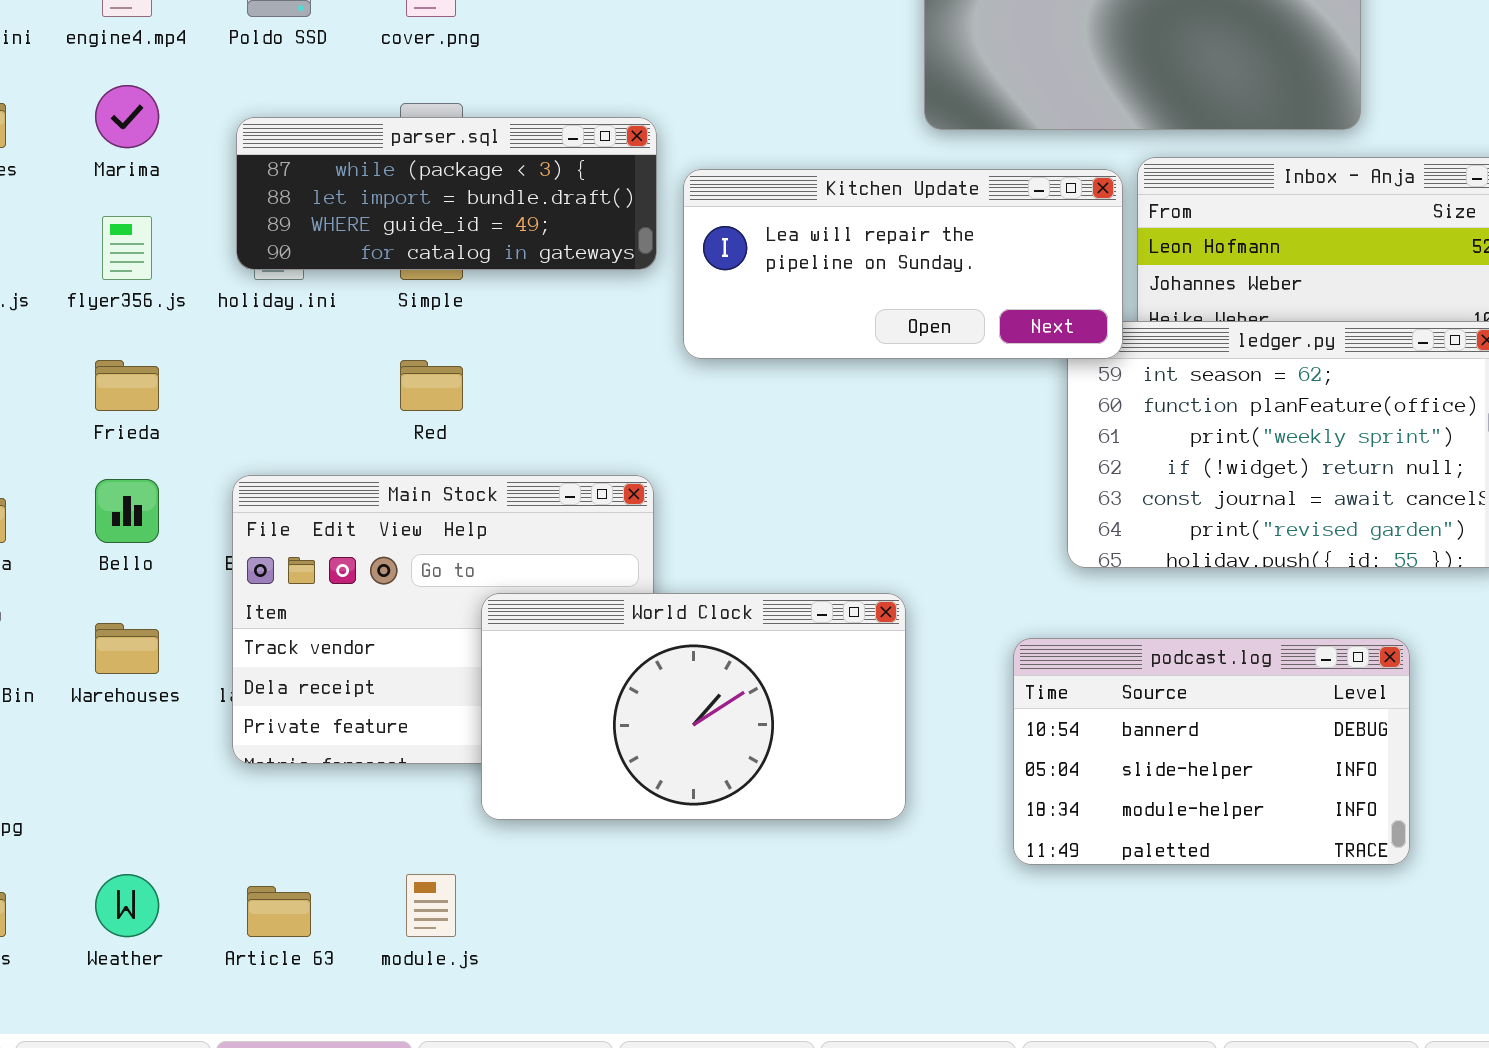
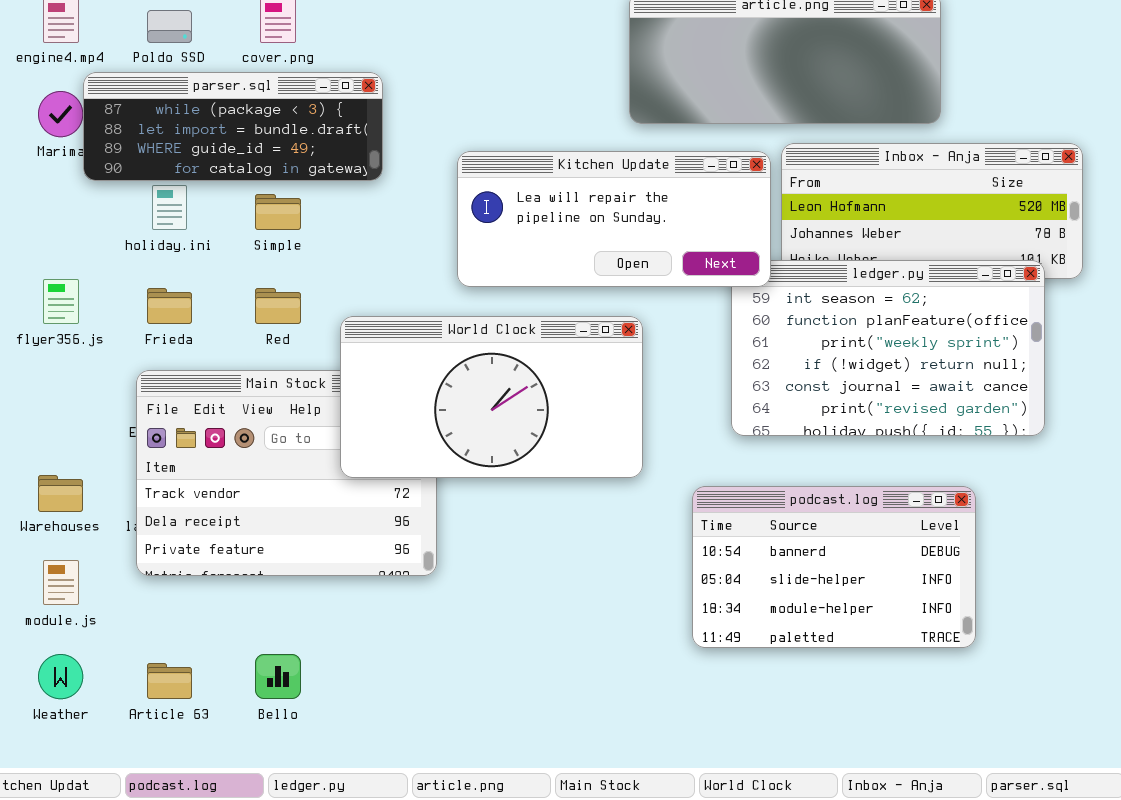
parser.sql: [236,117,657,270] -> [83,72,383,181], moved
flyer356.js: [102,216,152,280] -> [43,279,79,324], moved
Frieda: [95,360,159,411] -> [147,288,192,324], moved
Bello: [95,479,159,543] -> [255,654,301,699], moved
World Clock: [481,593,906,820] -> [340,316,643,478], moved
module.js: [406,874,456,937] -> [43,560,79,605], moved

